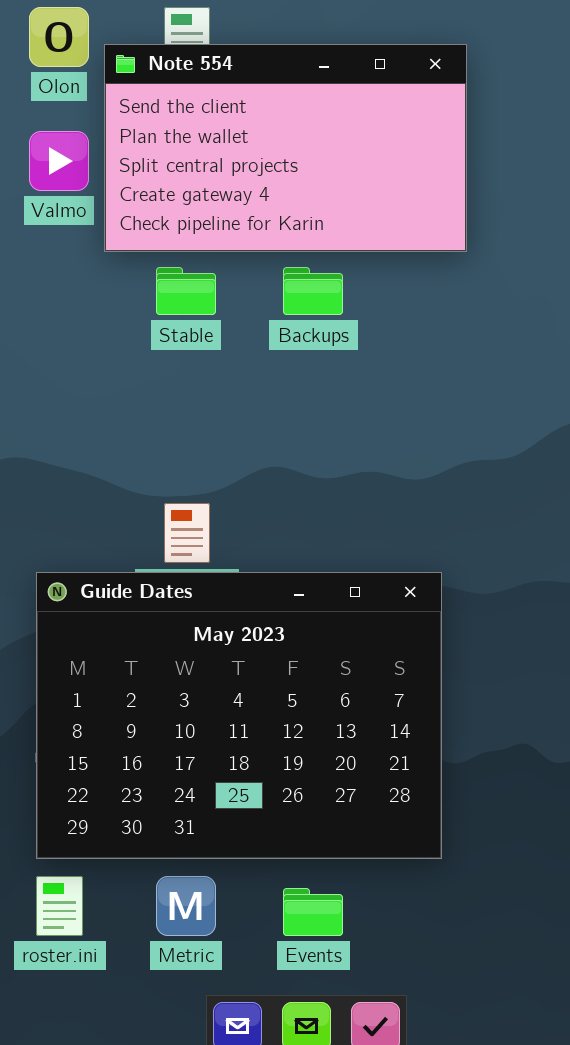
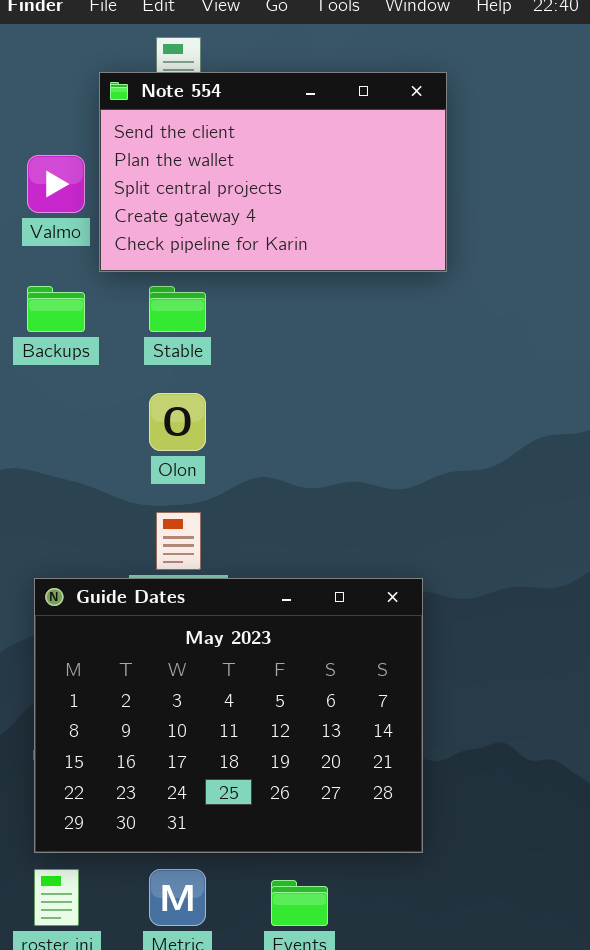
Olon: [29,7,89,67] -> [149,393,206,451], moved
Backups: [283,267,343,315] -> [27,286,85,332], moved

